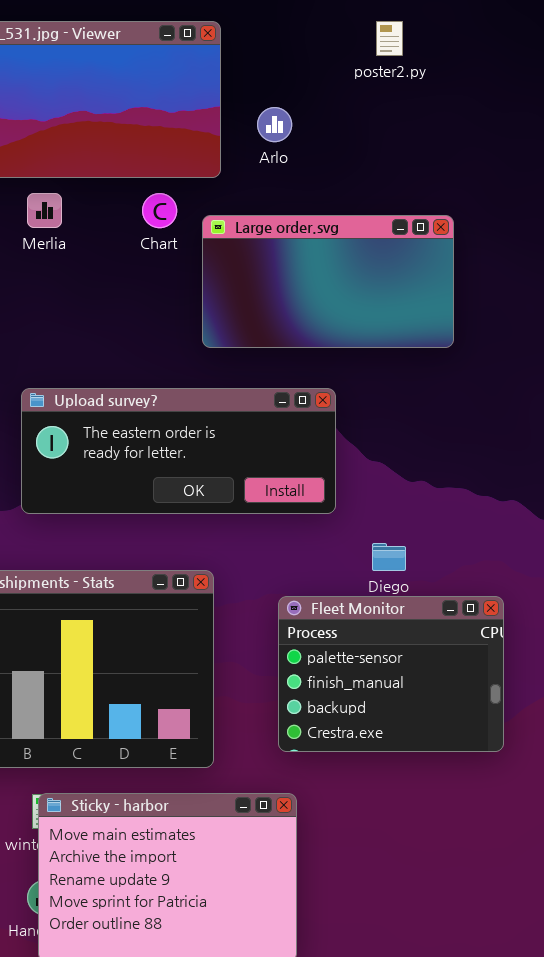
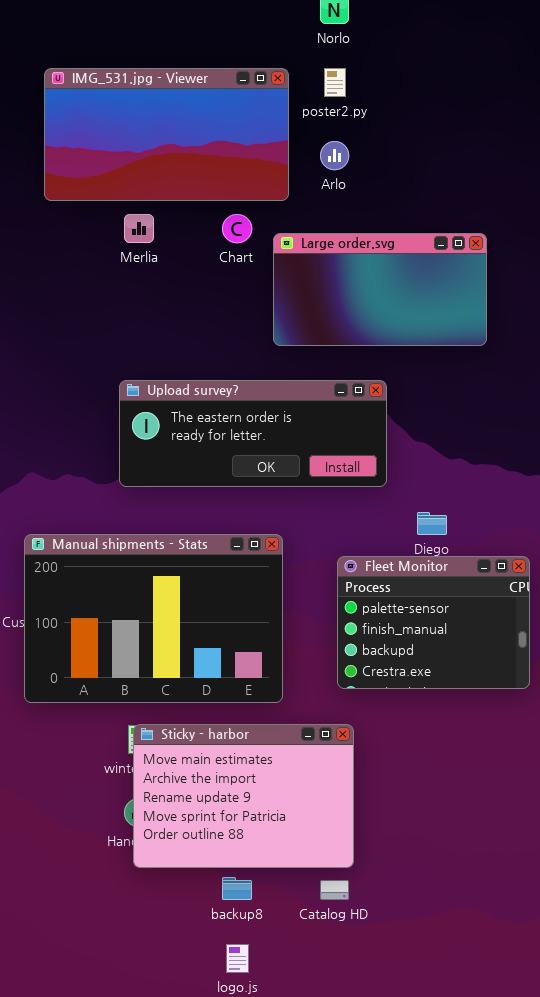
poster2.py: [376,21,403,56] -> [324,68,346,97], moved

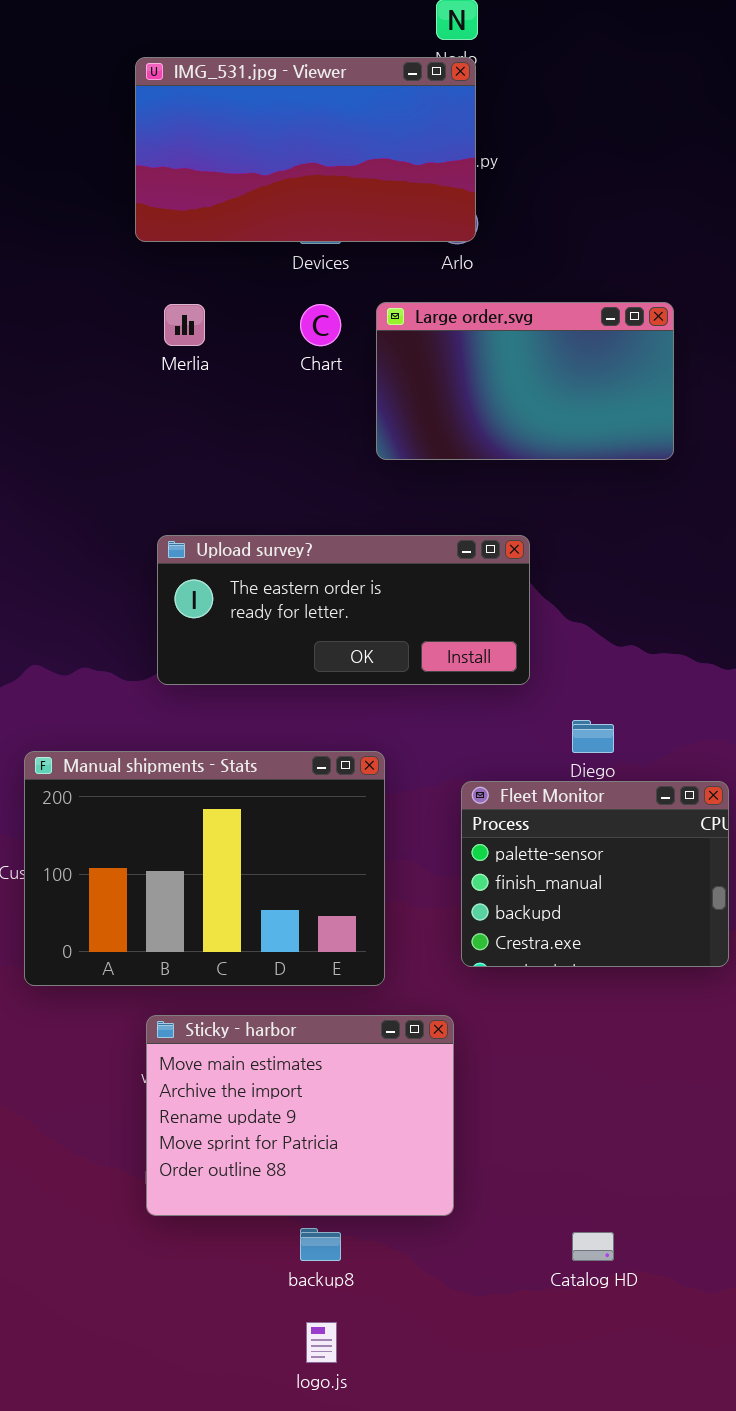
IMG_531.jpg - Viewer: [44,68,289,201] -> [135,57,476,242], moved
Large order.svg: [273,233,487,346] -> [376,302,674,460], moved
Sticky - harbor: [133,724,354,868] -> [146,1015,454,1216], moved
Catalog HD: [320,880,349,900] -> [572,1232,614,1261], moved

